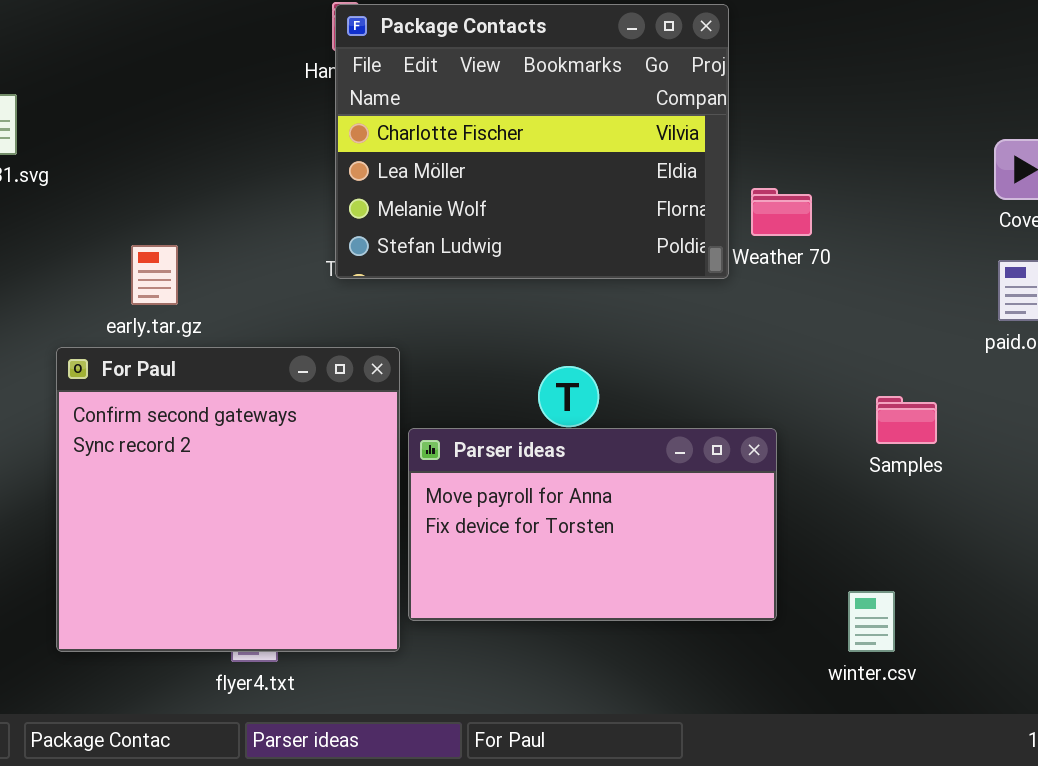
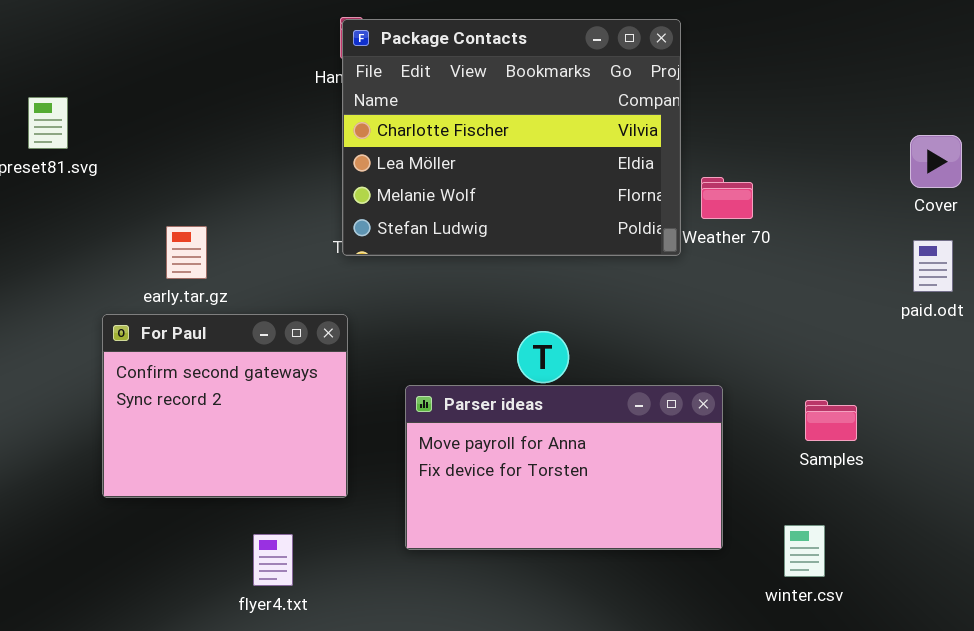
For Paul: [56,347,400,652] -> [102,314,348,498], resized
Samples: [876,396,937,444] -> [805,400,857,441], moved

